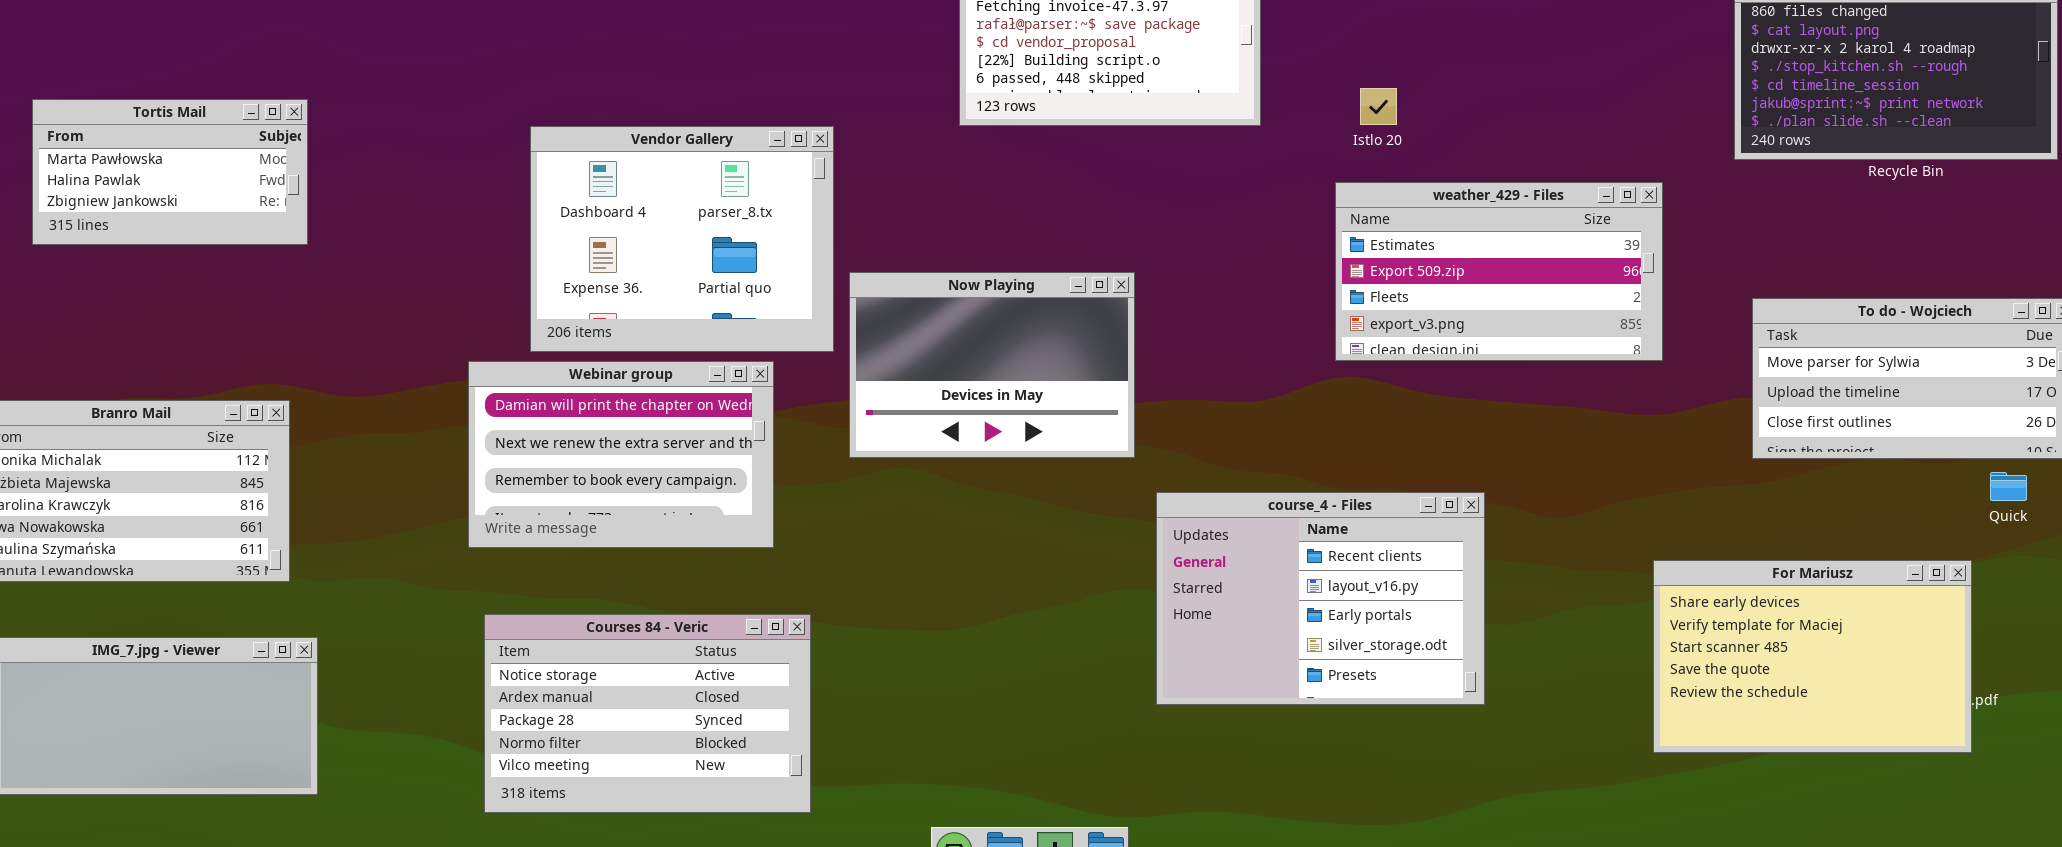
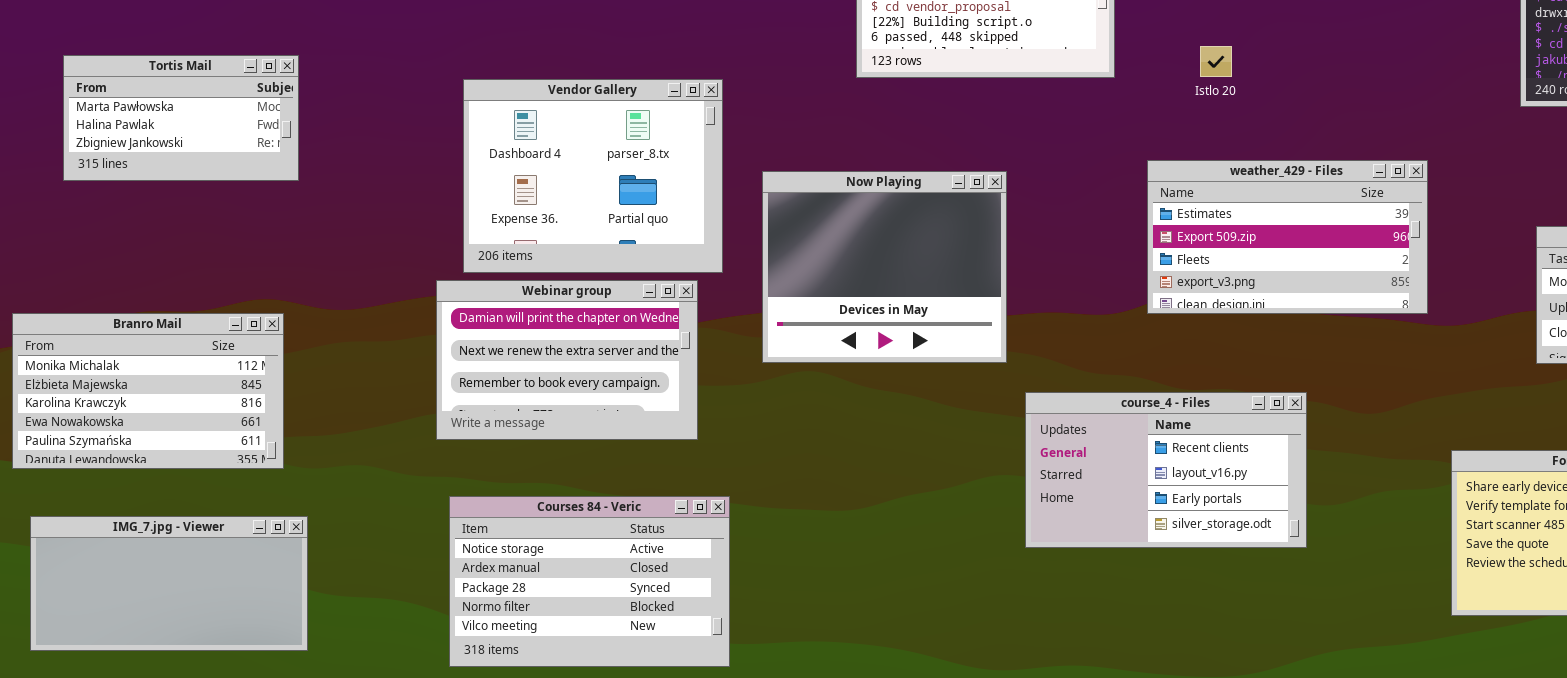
Vendor Gallery: [530,126,834,352] -> [463,79,723,273], moved
weather_429 - Files: [1335,182,1663,361] -> [1147,160,1428,314], moved
Now Playing: [849,272,1135,458] -> [762,171,1007,363], resized
course_4 - Files: [1156,492,1485,705] -> [1025,392,1307,548], resized

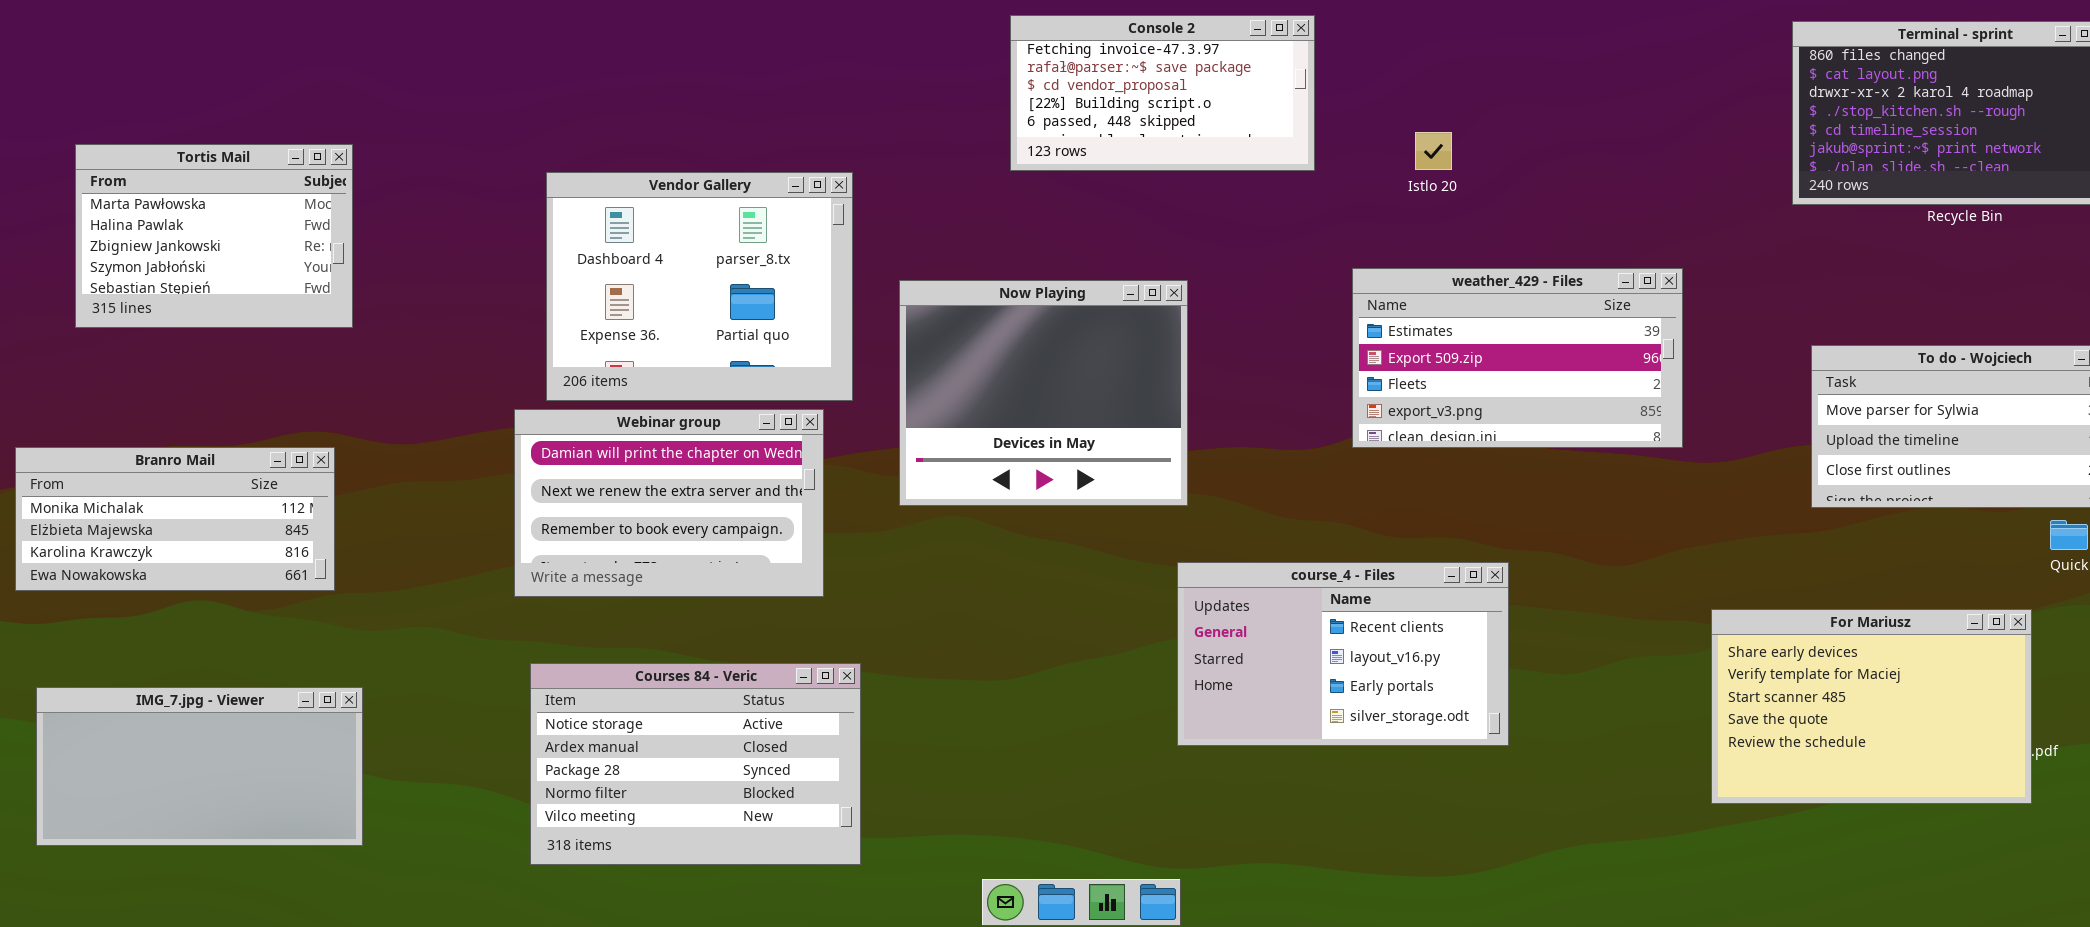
Tortis Mail: [63,55,299,181] -> [75,144,353,328], resized
Branro Mail: [12,313,284,469] -> [15,447,335,591], resized
course_4 - Files: [1025,392,1307,548] -> [1177,562,1509,746], moved

